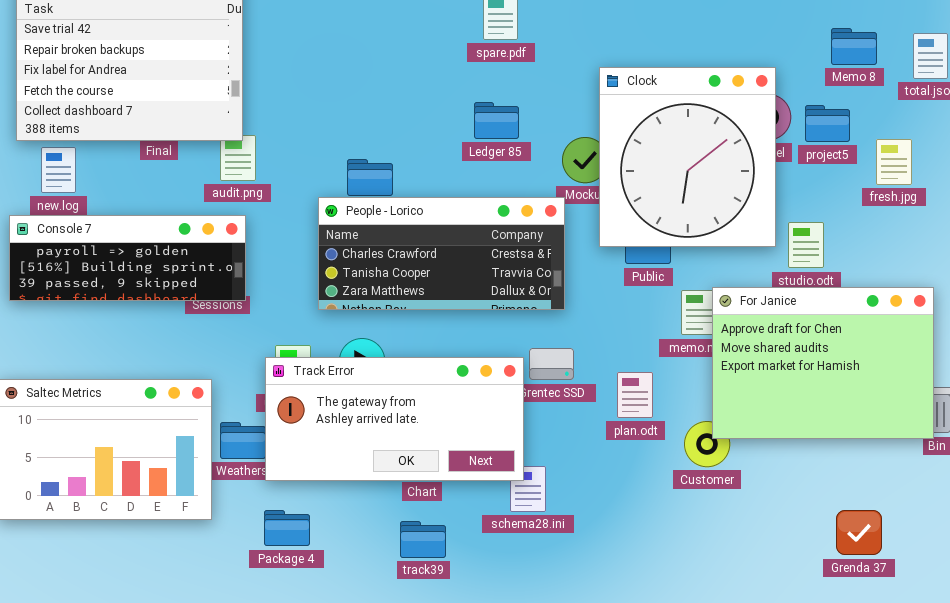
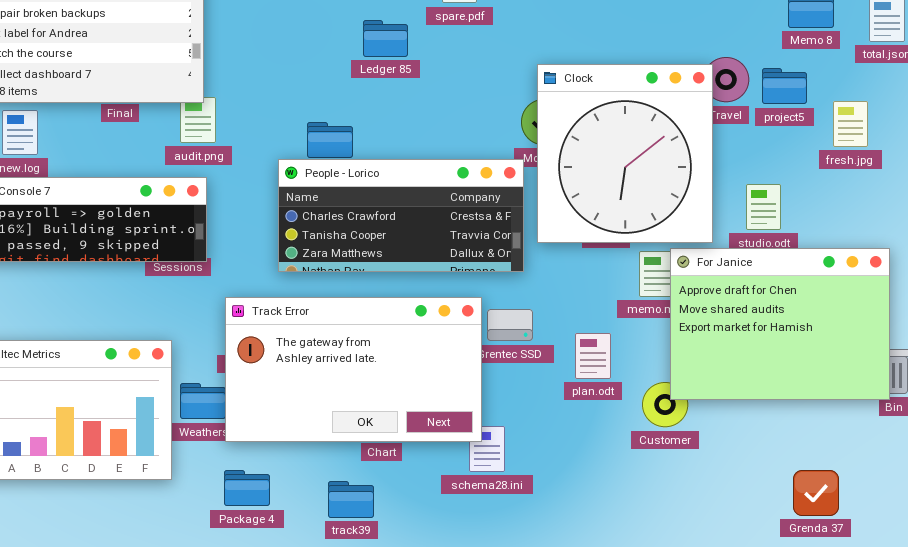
Clock: [599,67,776,247] -> [537,64,713,243], moved
Ledger 85: [474,102,519,139] -> [363,20,408,57], moved
Track Error: [265,357,524,481] -> [225,297,482,442], resized
track39: [400,521,446,558] -> [328,481,374,518], moved

